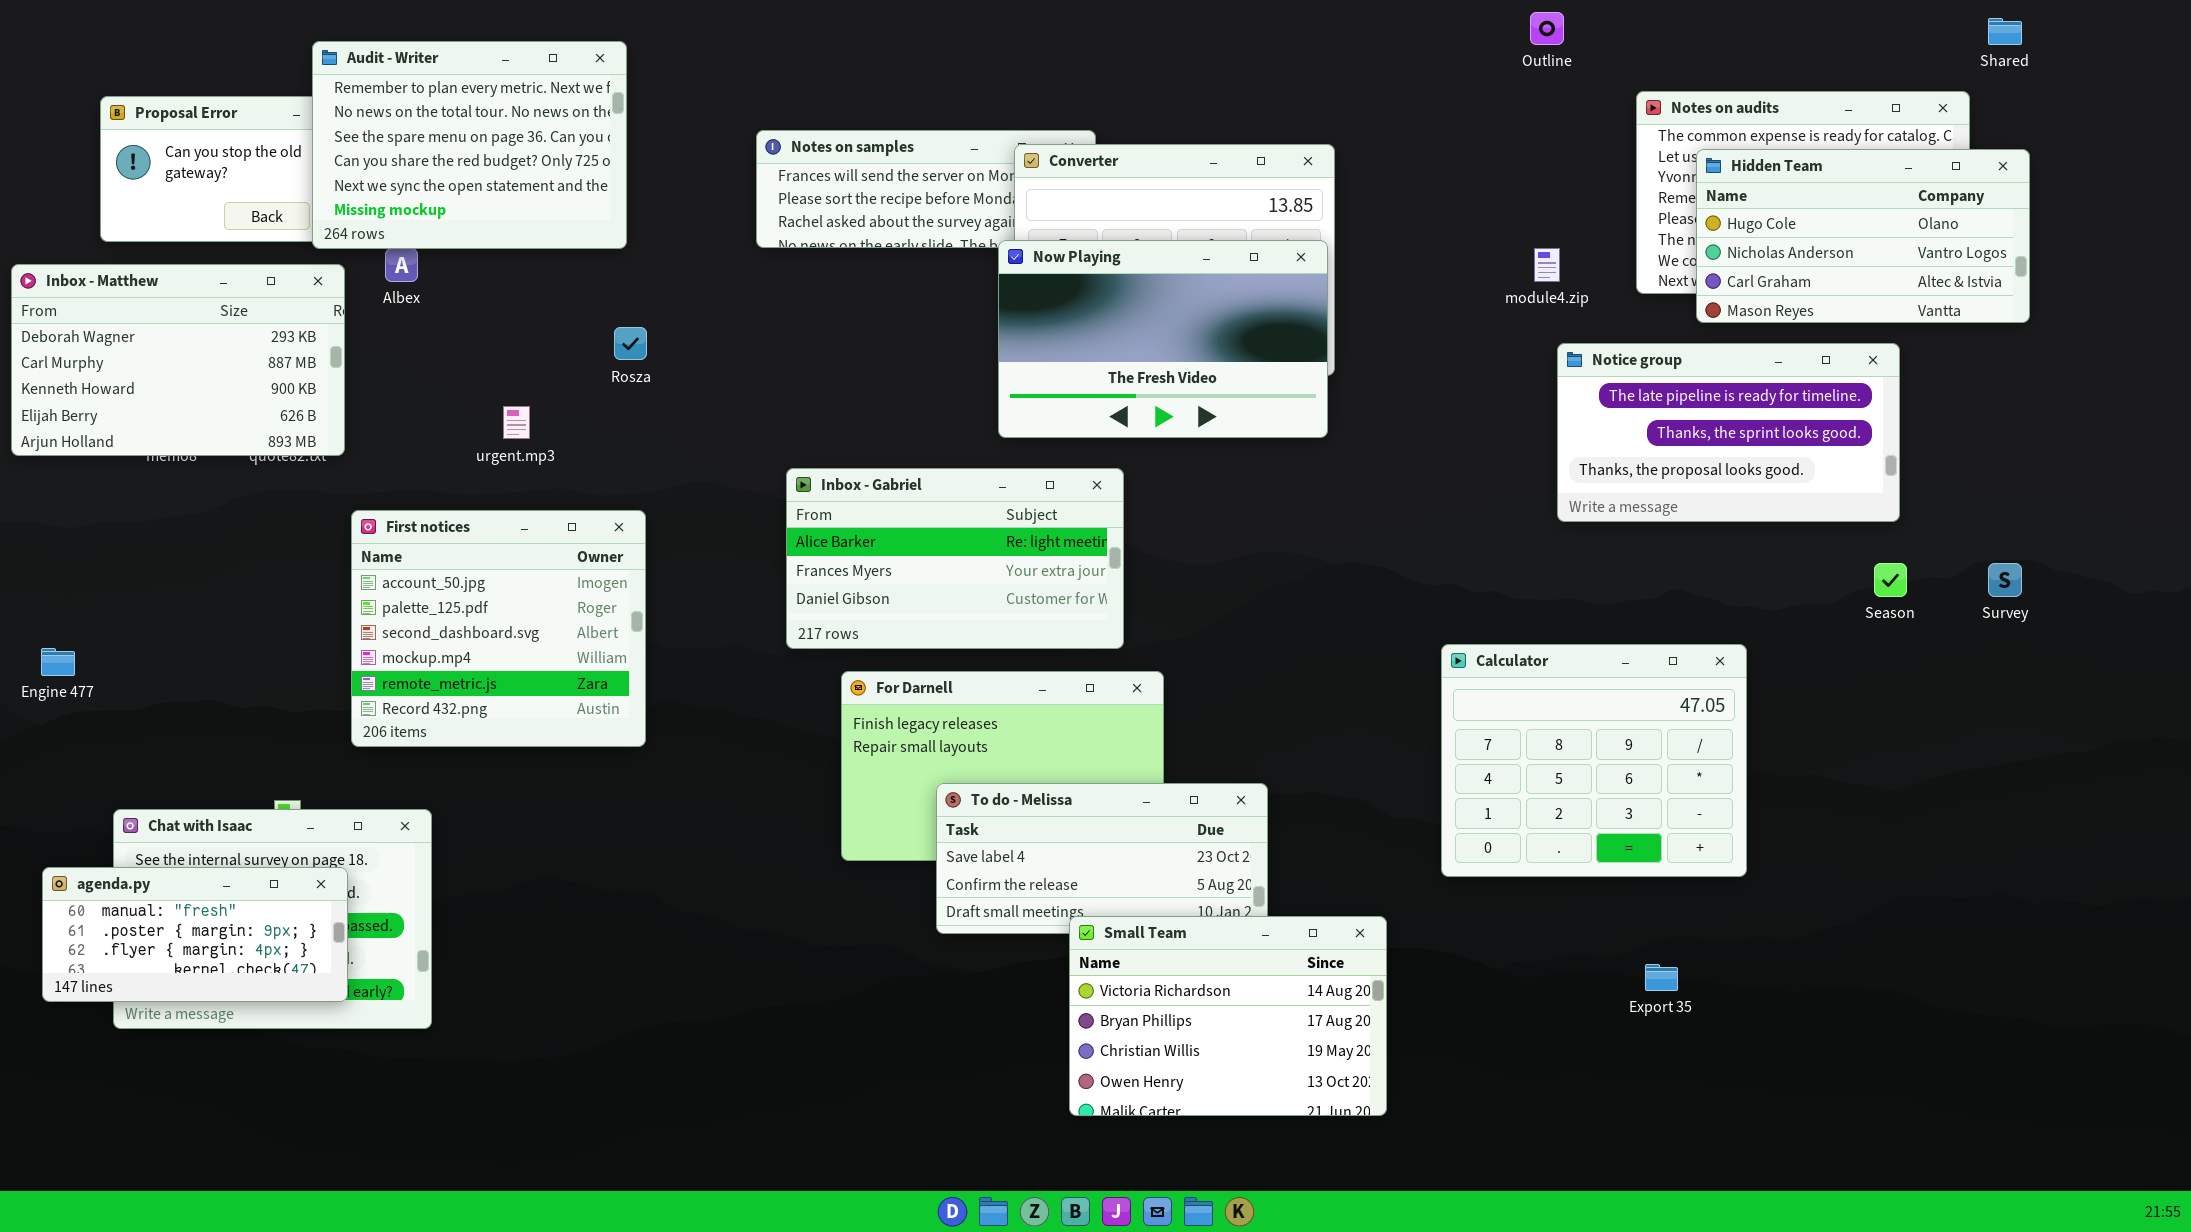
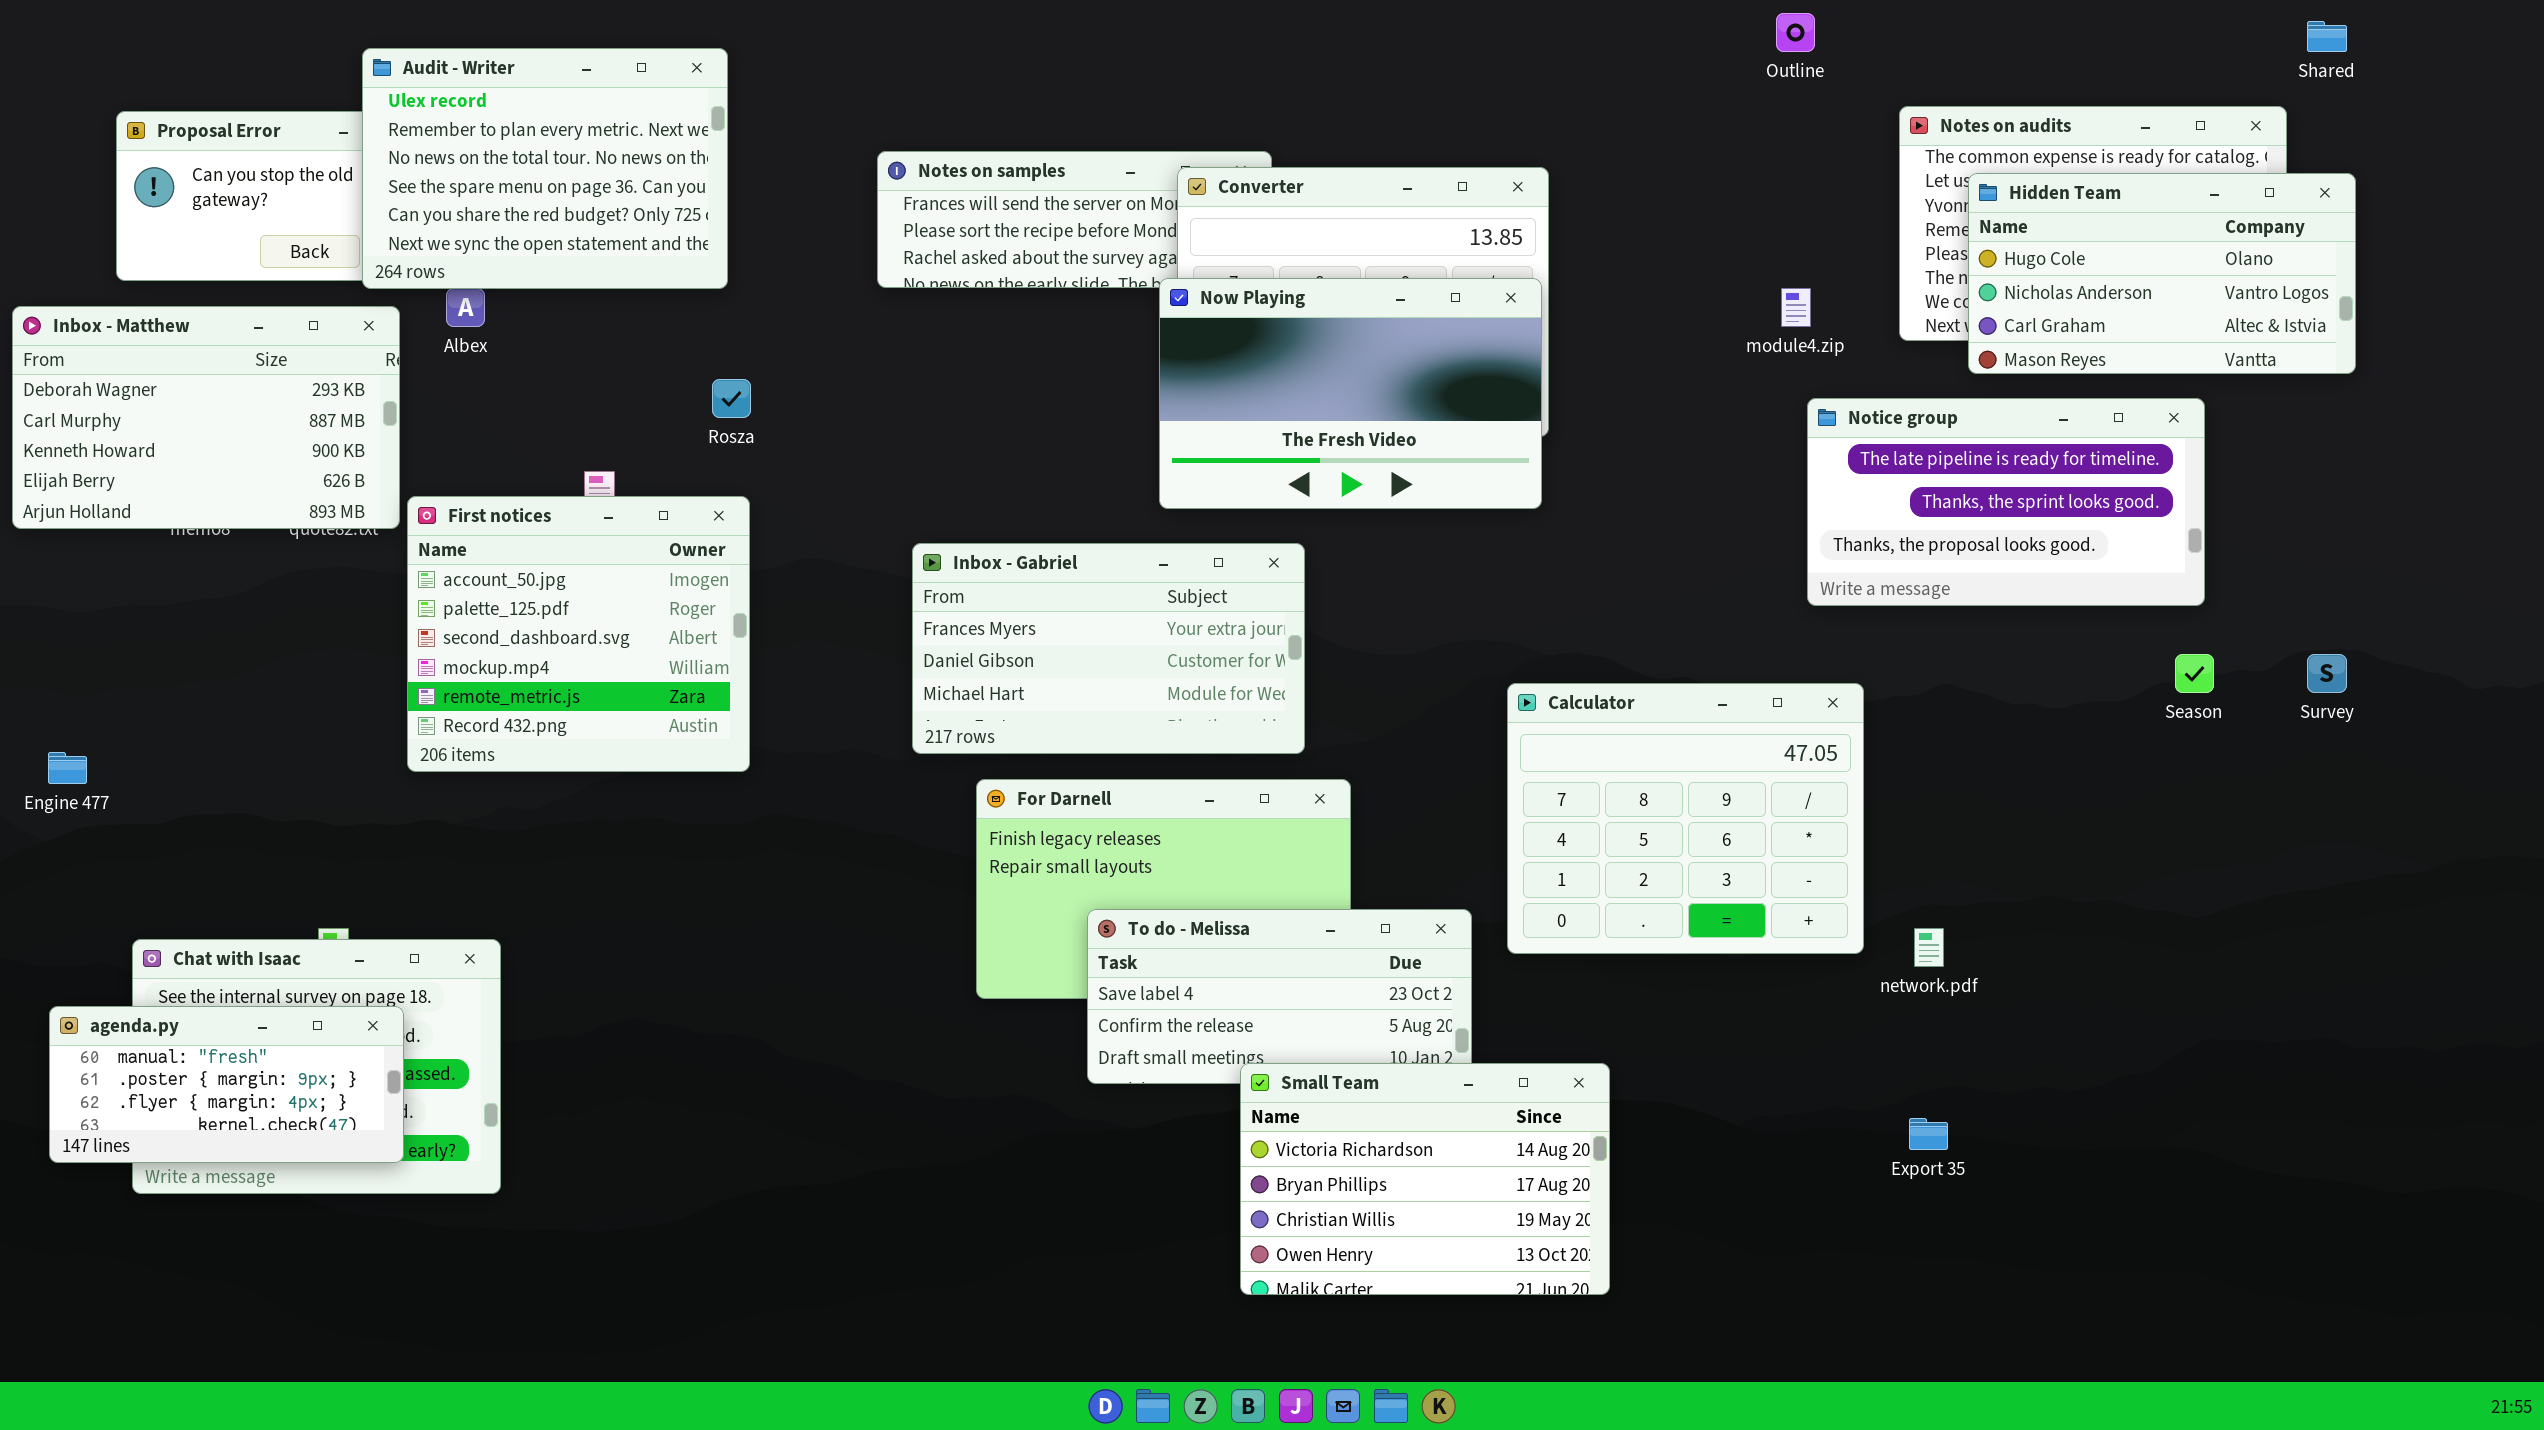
Audit - Writer: [312,41,627,249] -> [362,48,728,289], scrolled up 1 row
Inbox - Gabriel: [786,468,1124,649] -> [912,543,1305,754], scrolled down 1 row
First notices: [351,510,646,747] -> [407,496,750,772], moved
Calculator: [1441,644,1747,877] -> [1507,683,1864,954], moved

